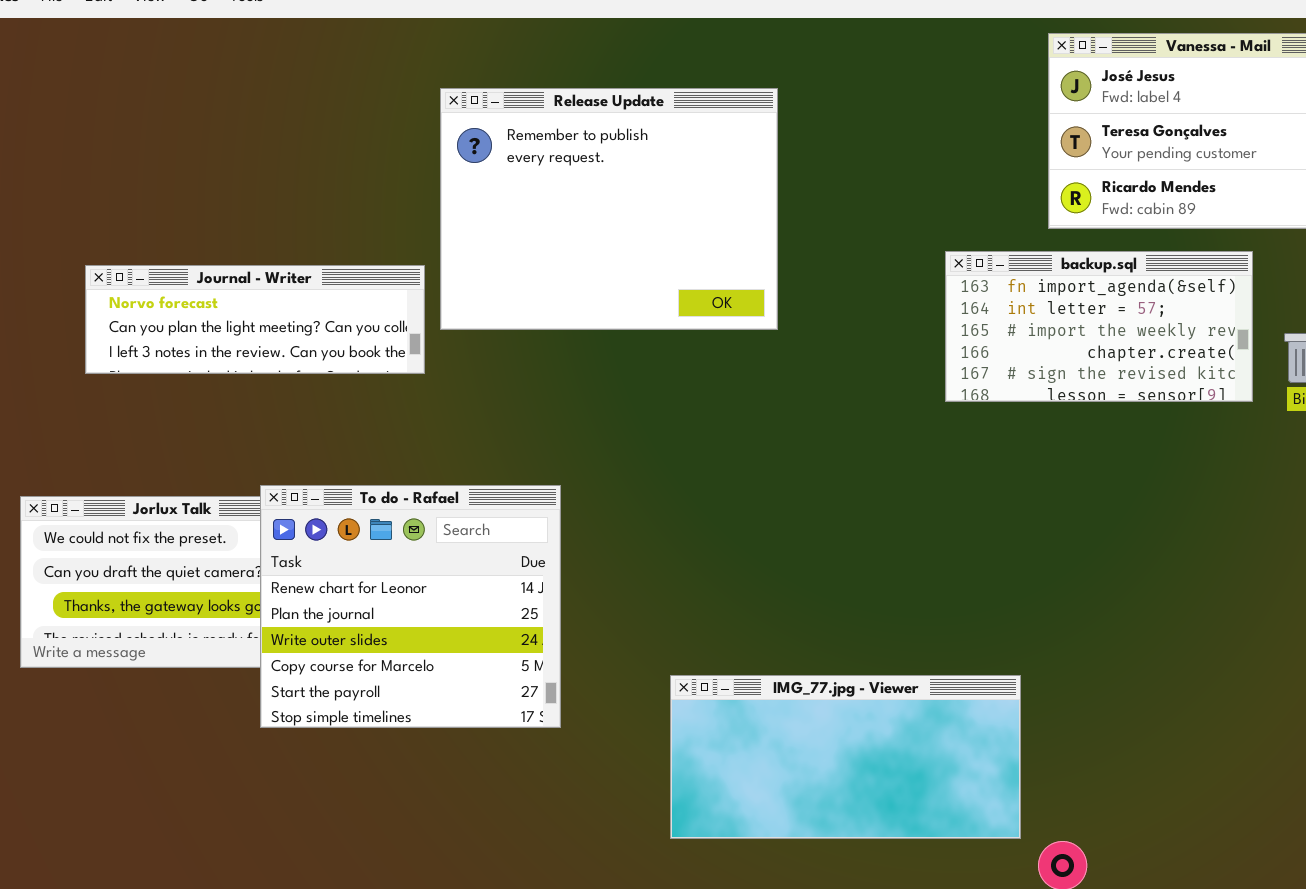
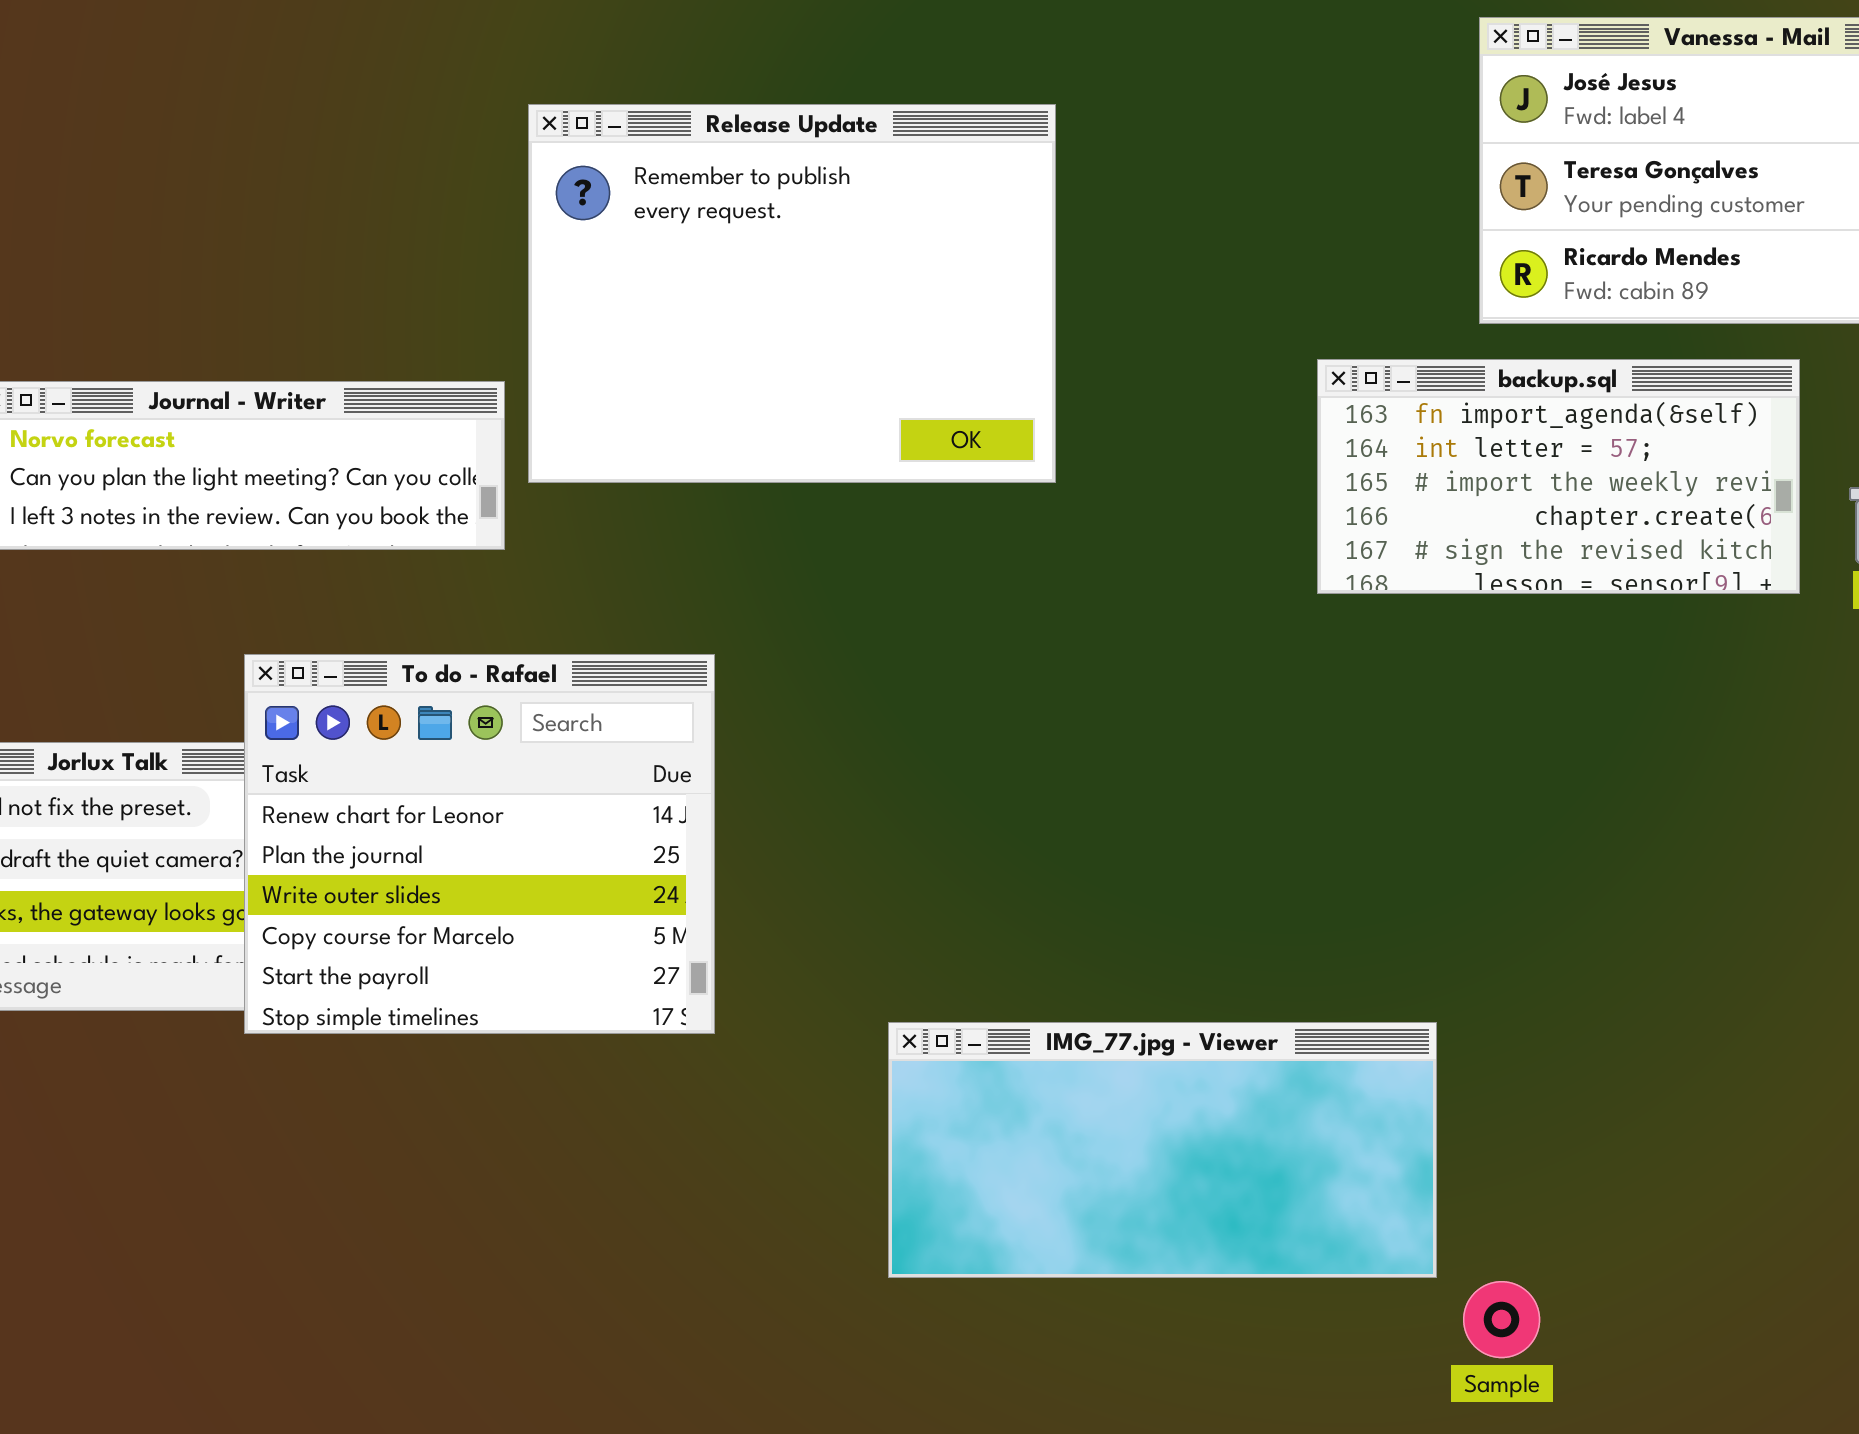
To do - Rafael: [260,485,561,728] -> [244,654,715,1034], moved

